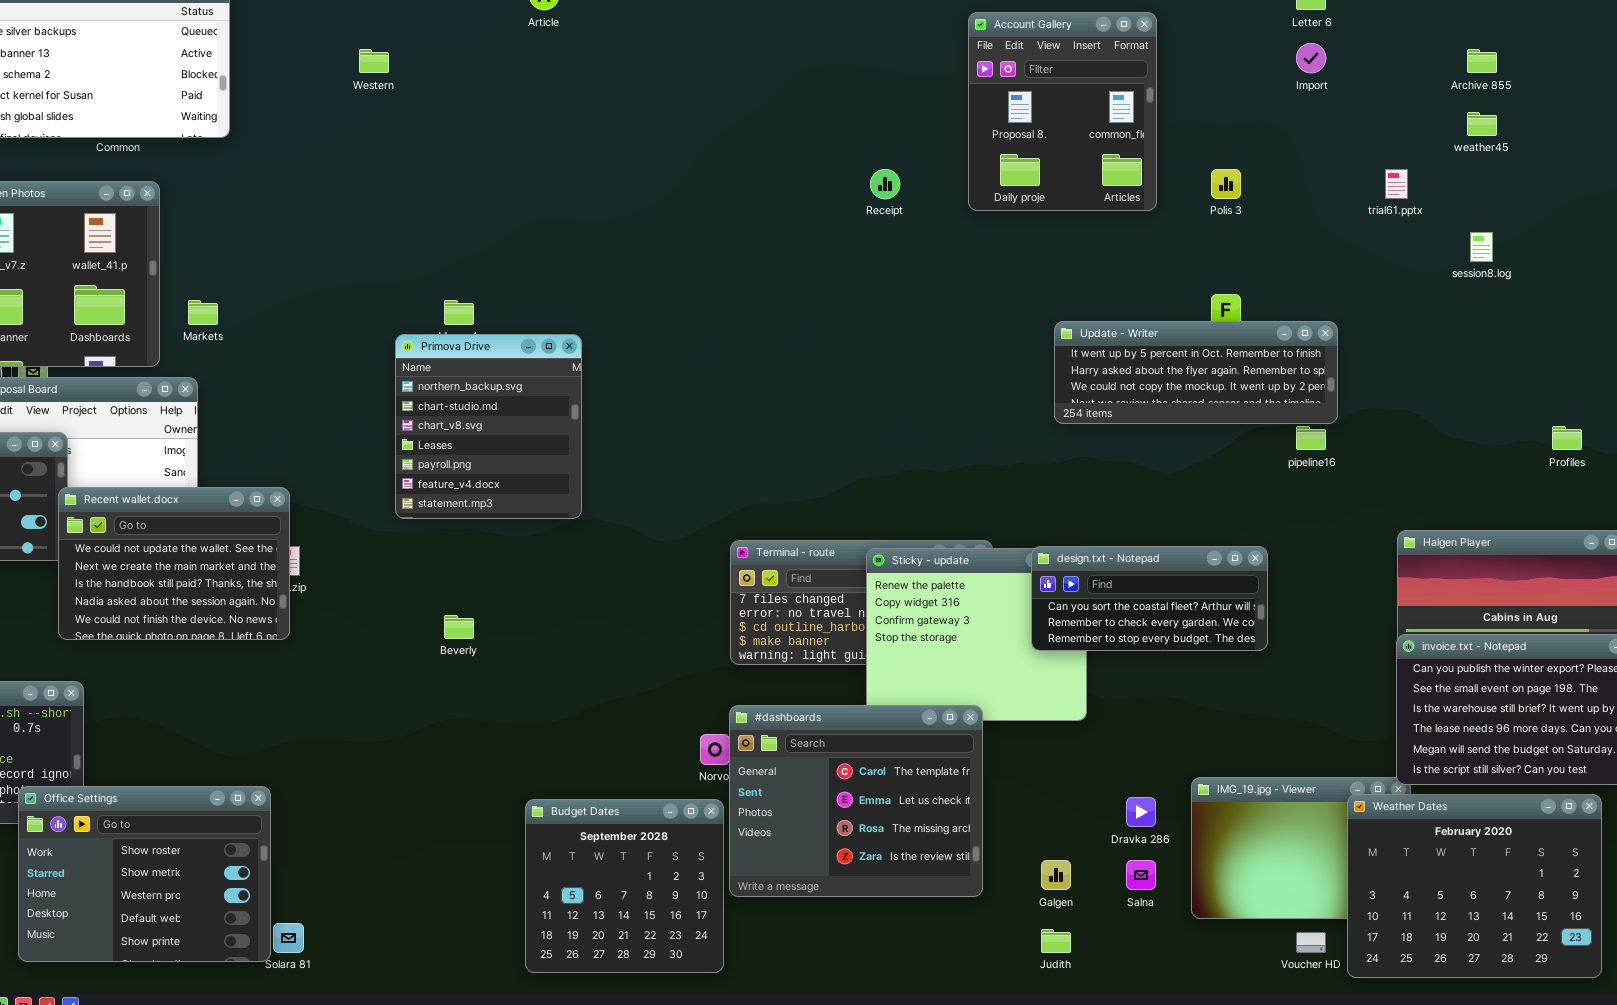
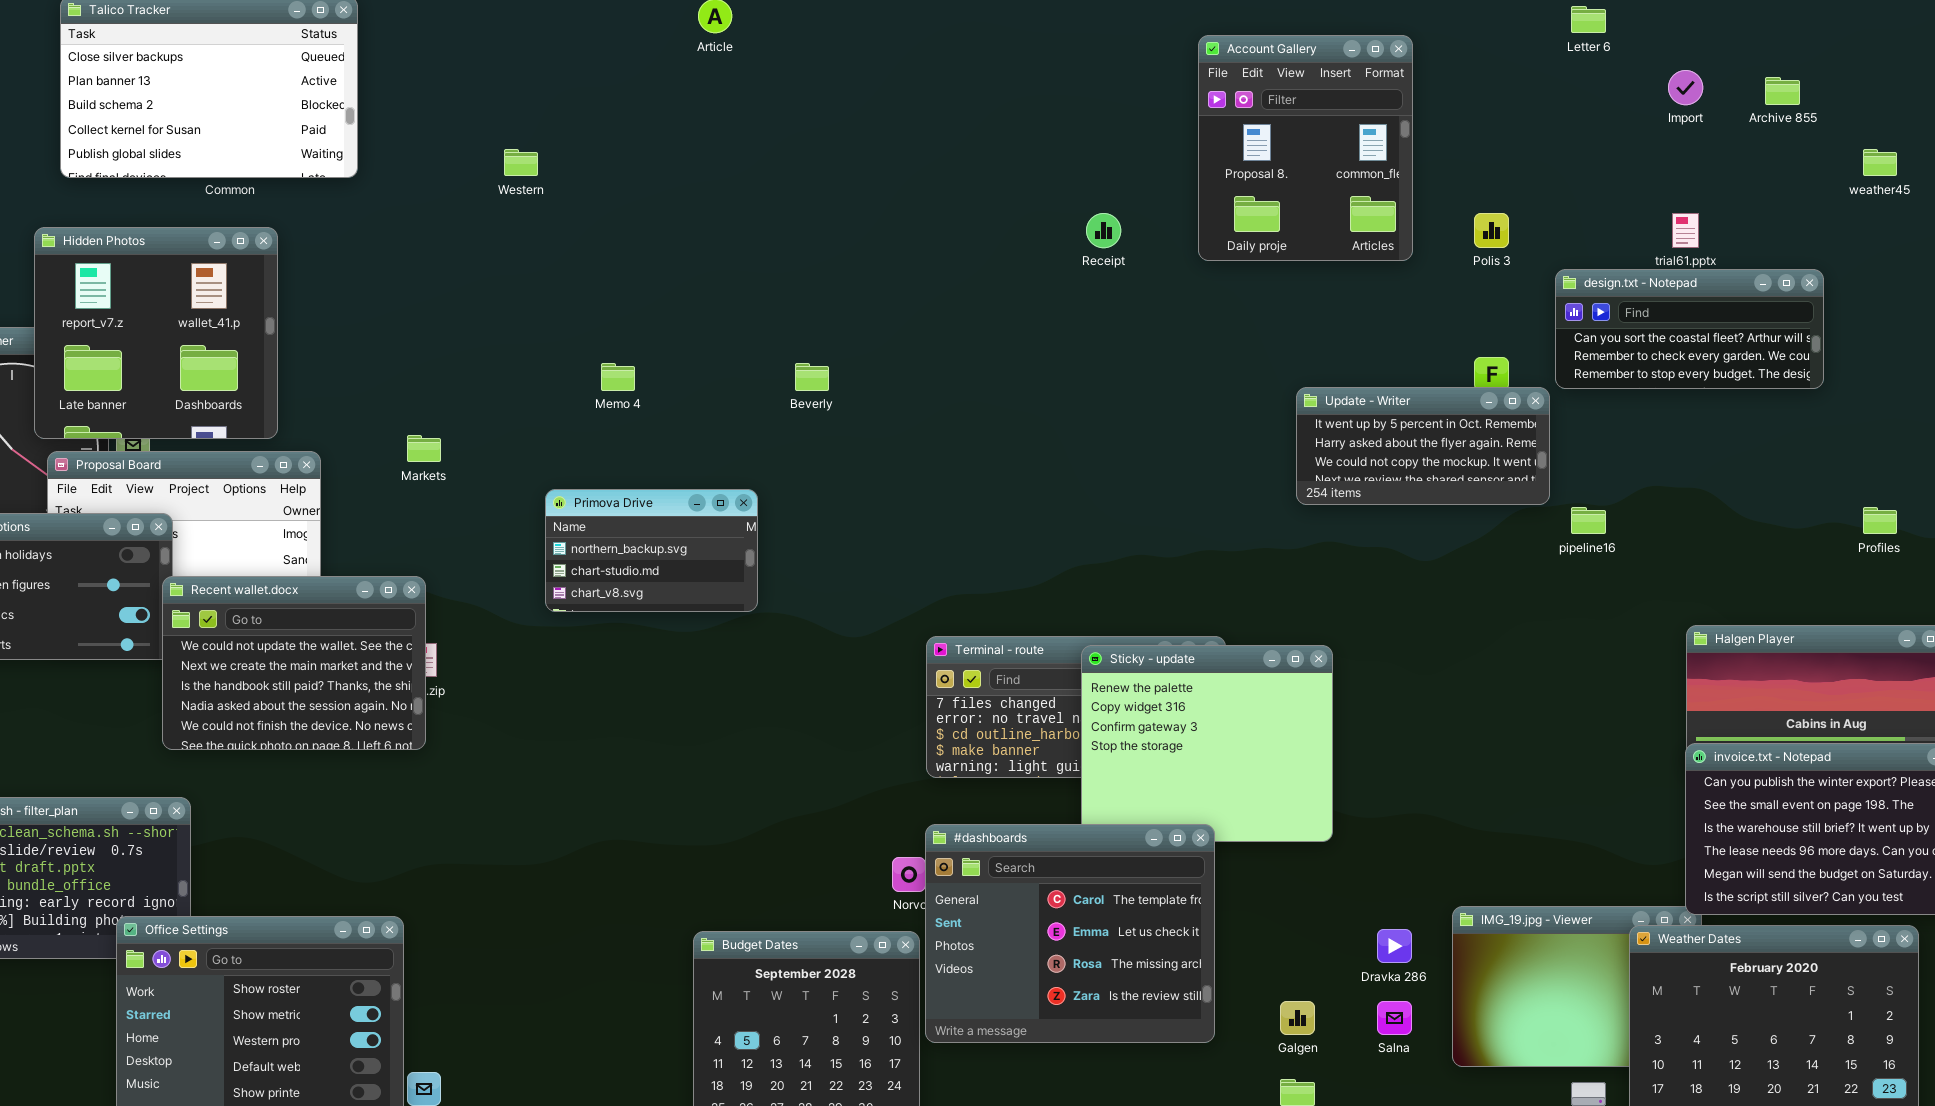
Import: [1296,43,1326,73] -> [1668,70,1703,105], moved
Western: [359,49,389,73] -> [504,149,538,176], moved
weather45: [1467,112,1497,136] -> [1863,149,1897,176], moved
Markets: [188,300,218,325] -> [407,435,441,462], moved
Update - Writer: [1054,321,1338,424] -> [1296,387,1550,505], resized
Primova Drive: [395,334,582,519] -> [545,489,758,612], resized
design.txt - Notepad: [1031,546,1268,651] -> [1555,269,1824,389], moved
Beverly: [444,615,474,639] -> [795,363,829,391], moved

